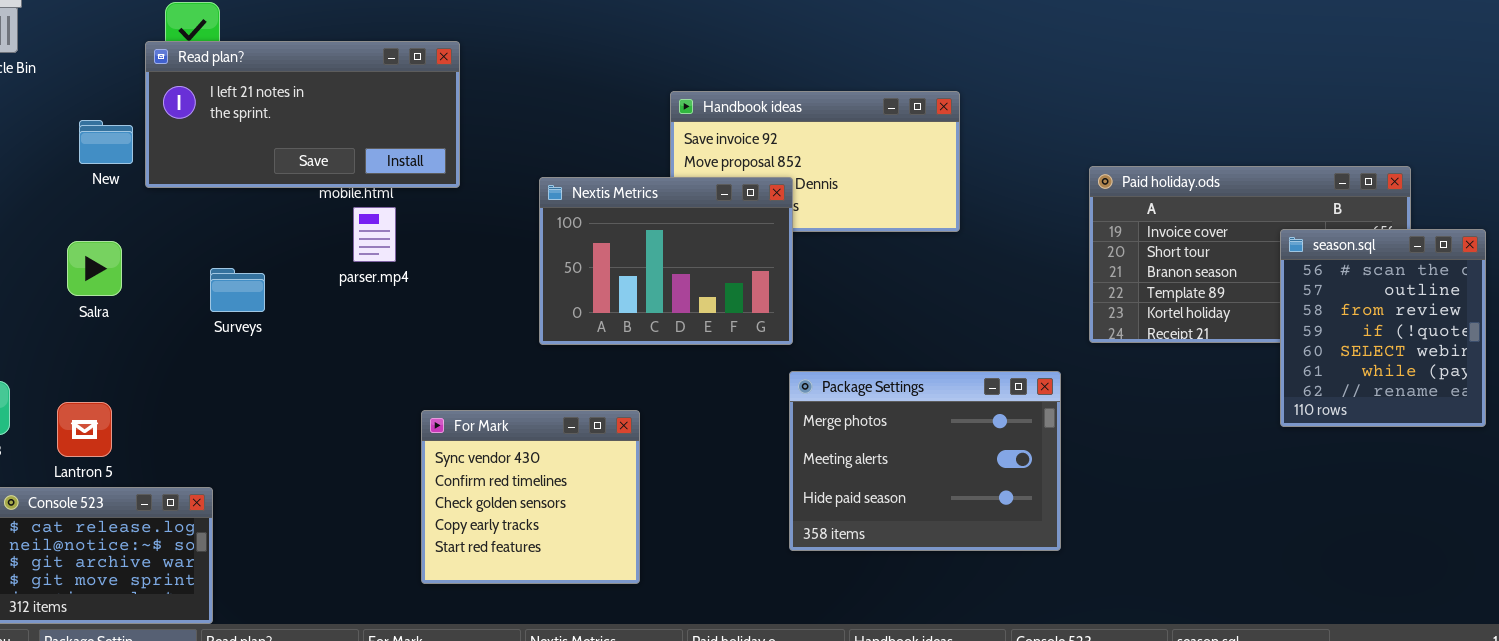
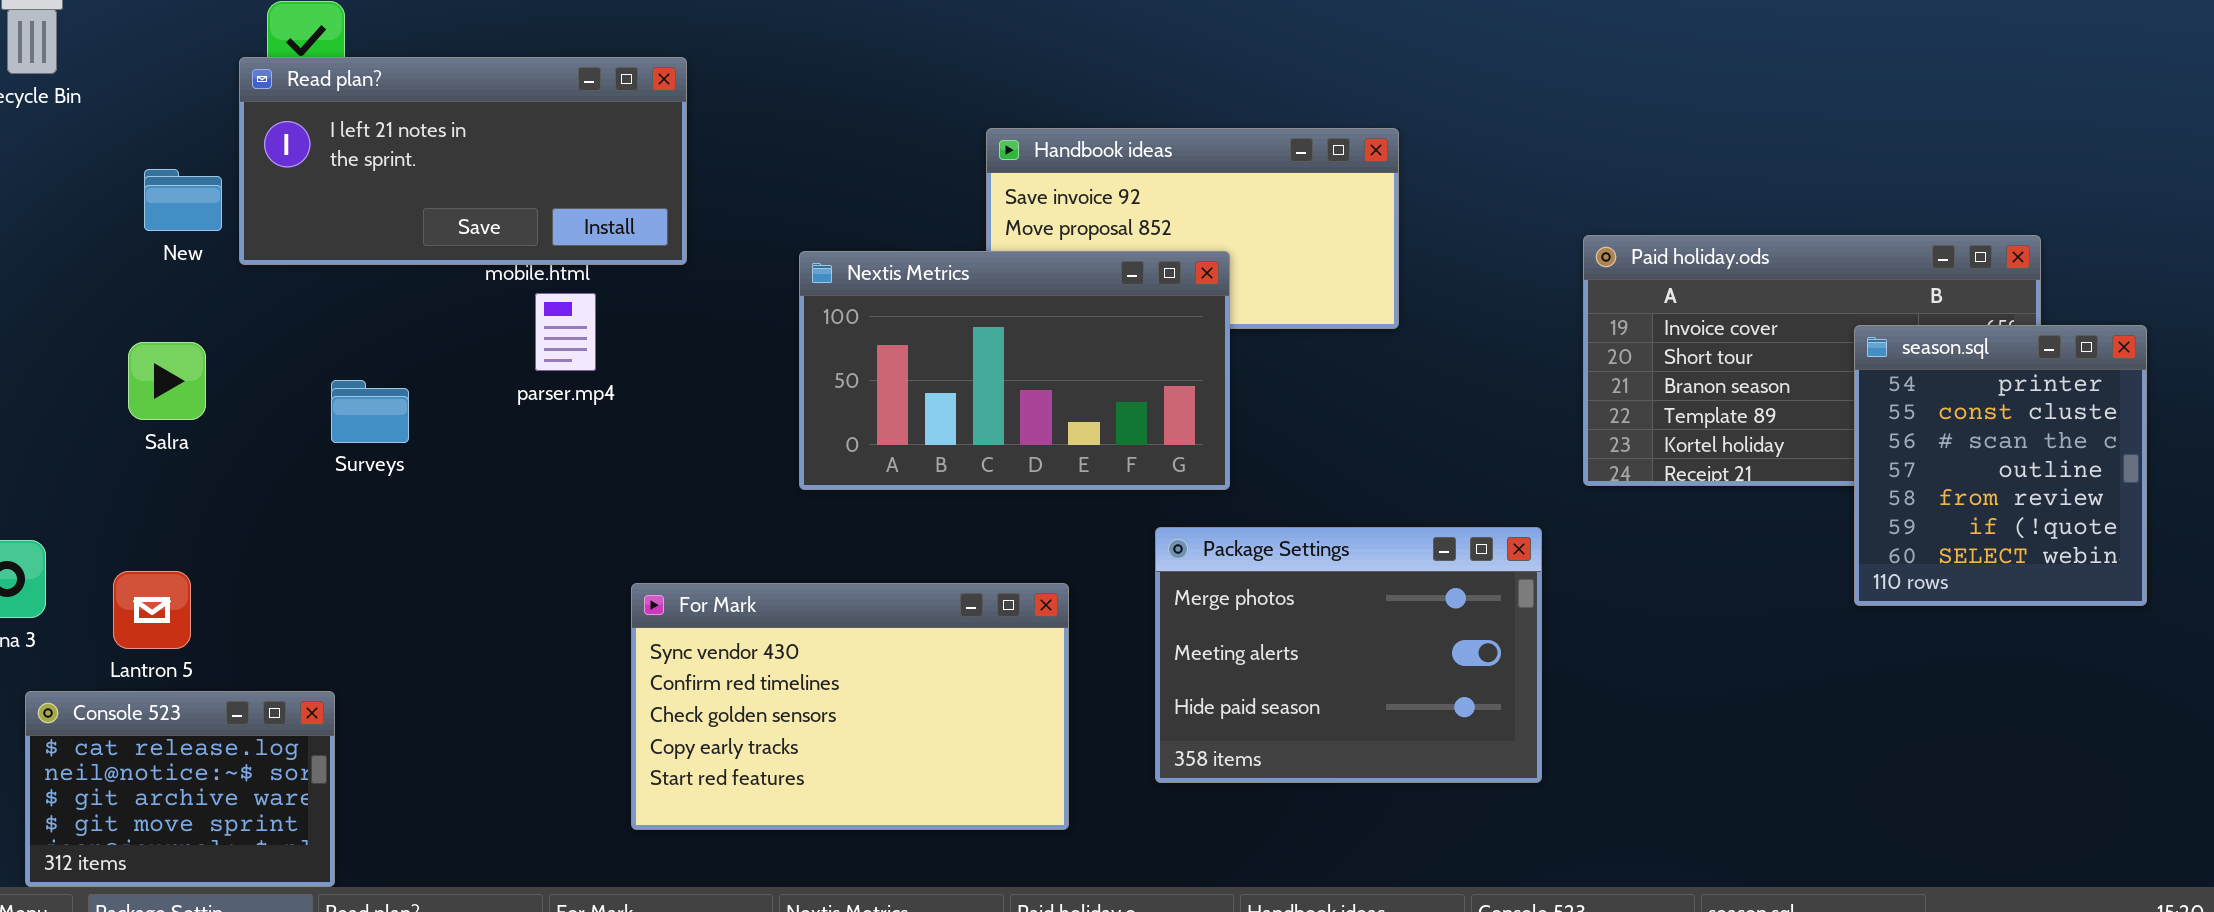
Nextis Metrics: [539,177,793,345] -> [799,251,1230,490], resized
season.sql: [1280,229,1486,427] -> [1854,325,2147,606], scrolled up 2 rows
For Mark: [421,410,640,584] -> [631,583,1069,830], resized

